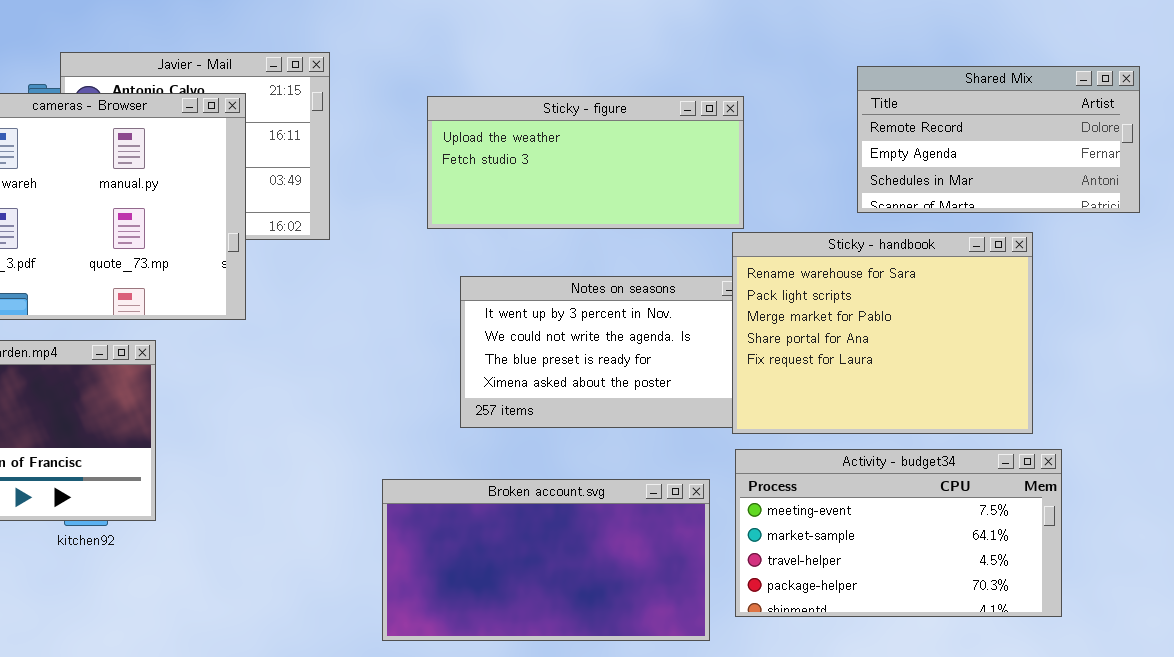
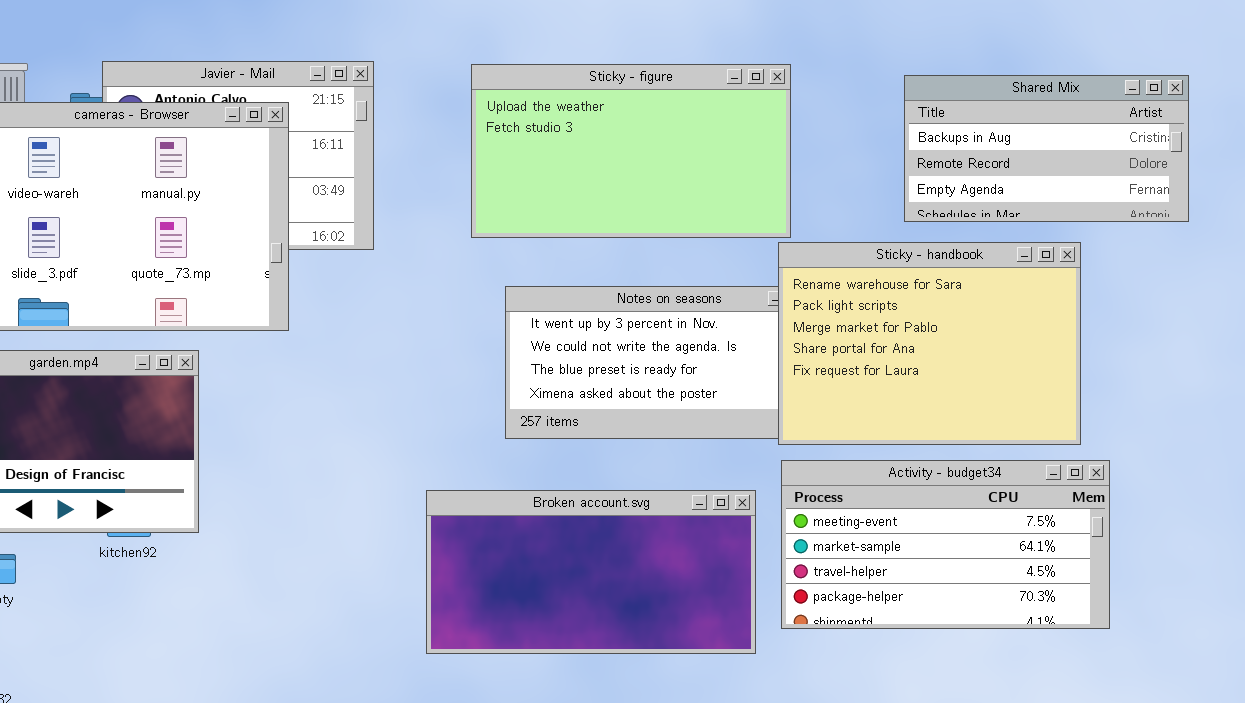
Shared Mix: [857,66,1140,213] -> [904,75,1189,222], scrolled up 1 row
Sticky - figure: [427,96,744,229] -> [471,64,791,238], resized

